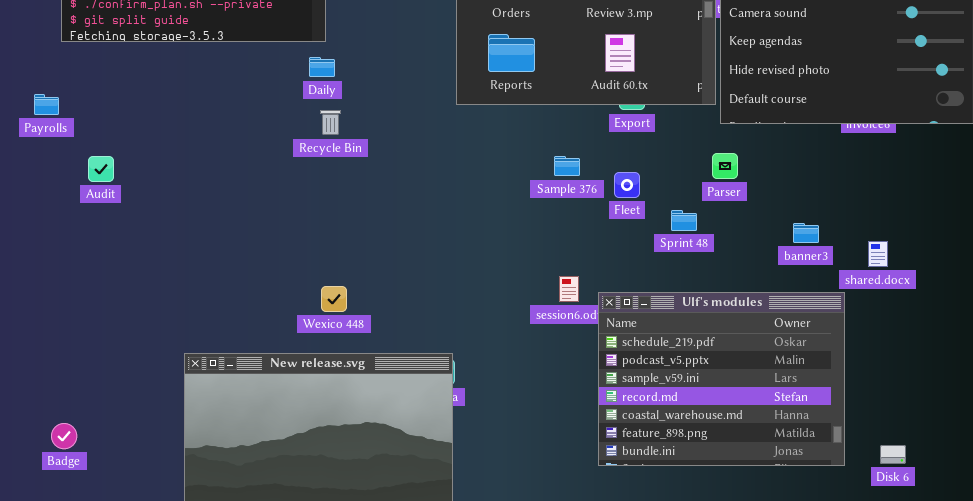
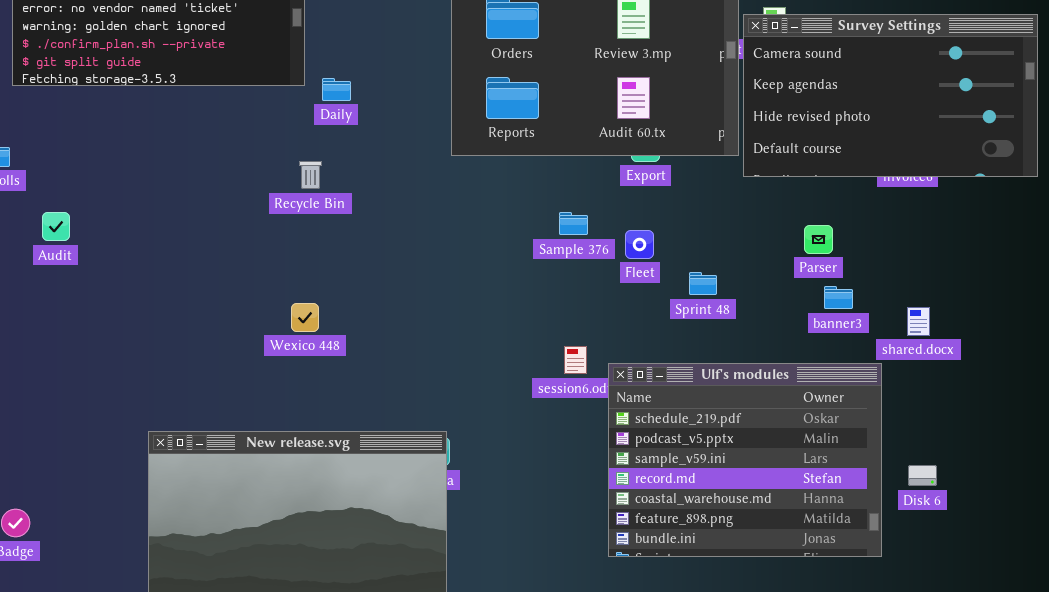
Daily: [309,57,335,77] -> [322,78,351,101], moved
Parser: [712,153,738,179] -> [804,225,833,254], moved
Wexico 448: [321,286,347,312] -> [291,303,319,332], moved
Disk 6: [880,445,906,464] -> [908,465,937,486], moved

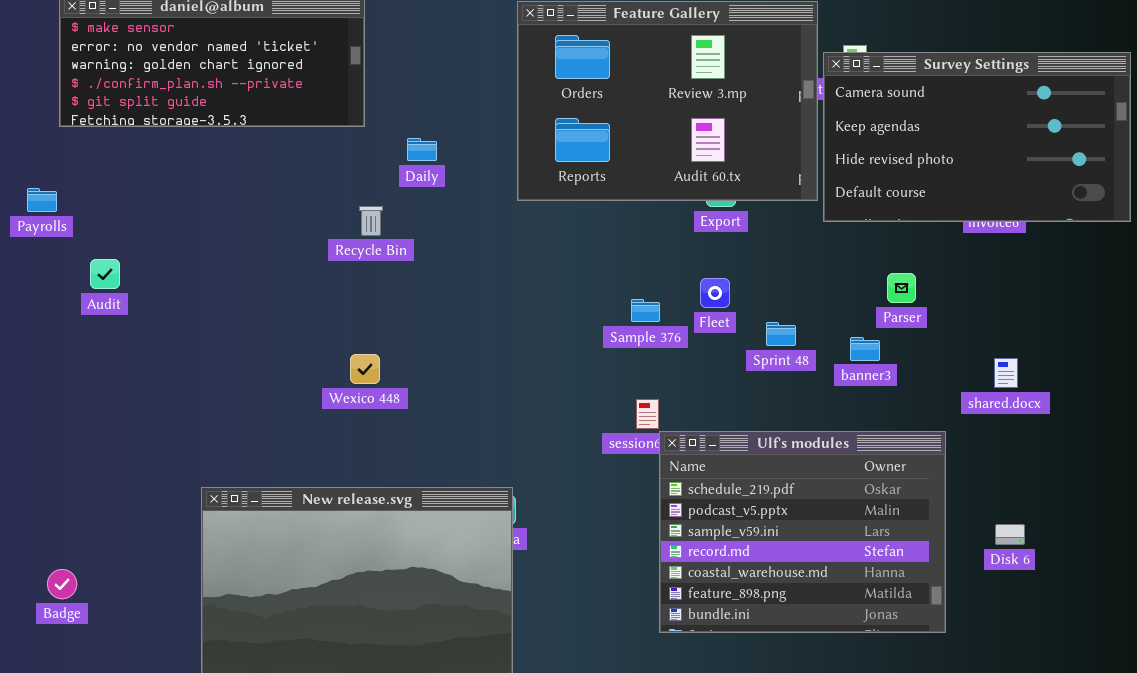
Daily: [322,78,351,101] -> [407,138,437,161], moved
Sample 376: [559,212,588,235] -> [631,299,660,322], moved
banner3: [824,286,853,309] -> [850,337,880,361], moved
Ulf's modules: [608,363,882,557] -> [659,431,946,633], moved

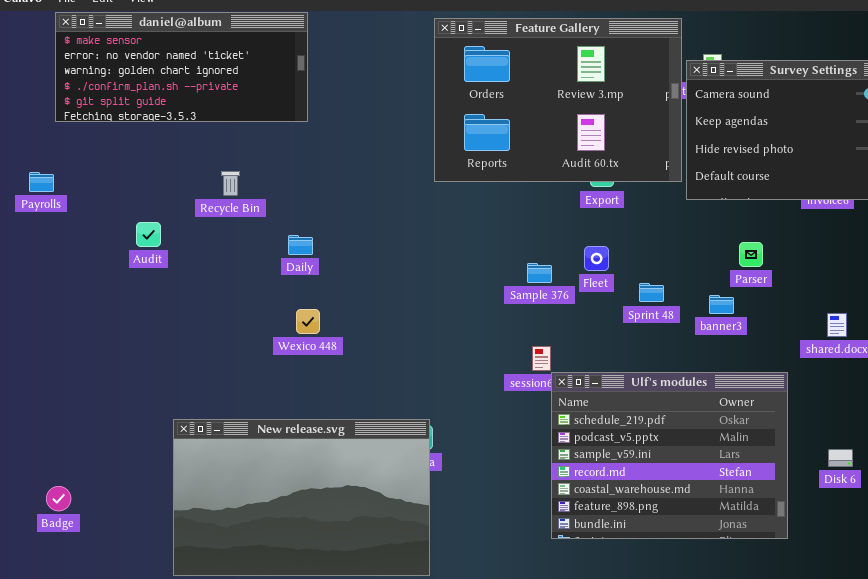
Daily: [407,138,437,161] -> [288,235,313,255], moved
Recycle Bin: [359,206,383,236] -> [221,171,240,196], moved
Audit: [90,259,120,289] -> [136,222,161,247], moved

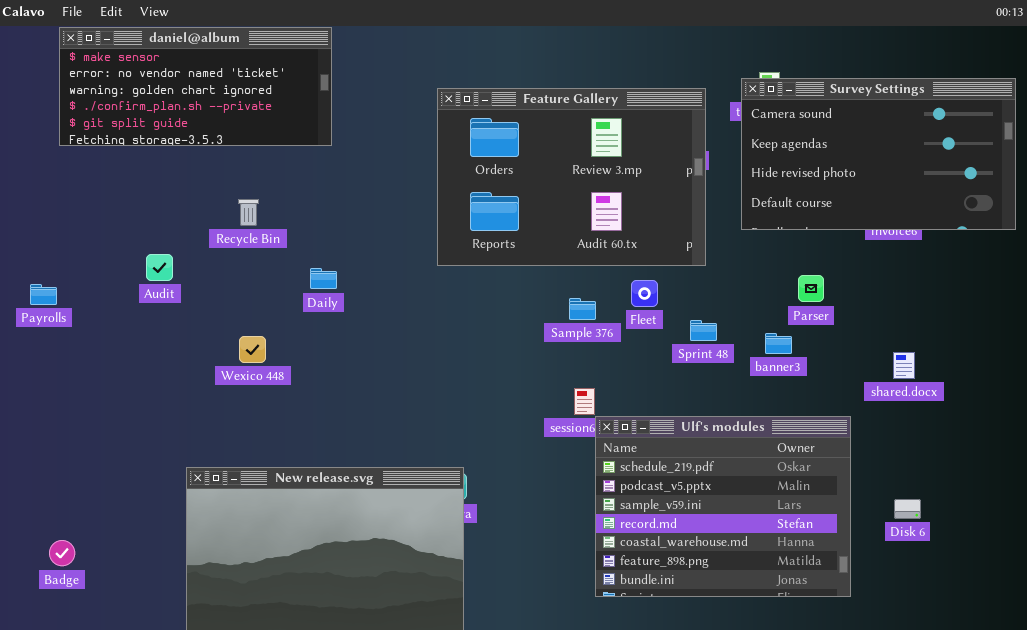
Feature Gallery: [434,18,682,182] -> [437,88,706,266], moved
Payrolls: [29,172,54,192] -> [30,284,57,305], moved
Wexico 448: [296,309,320,334] -> [239,336,266,363], moved

